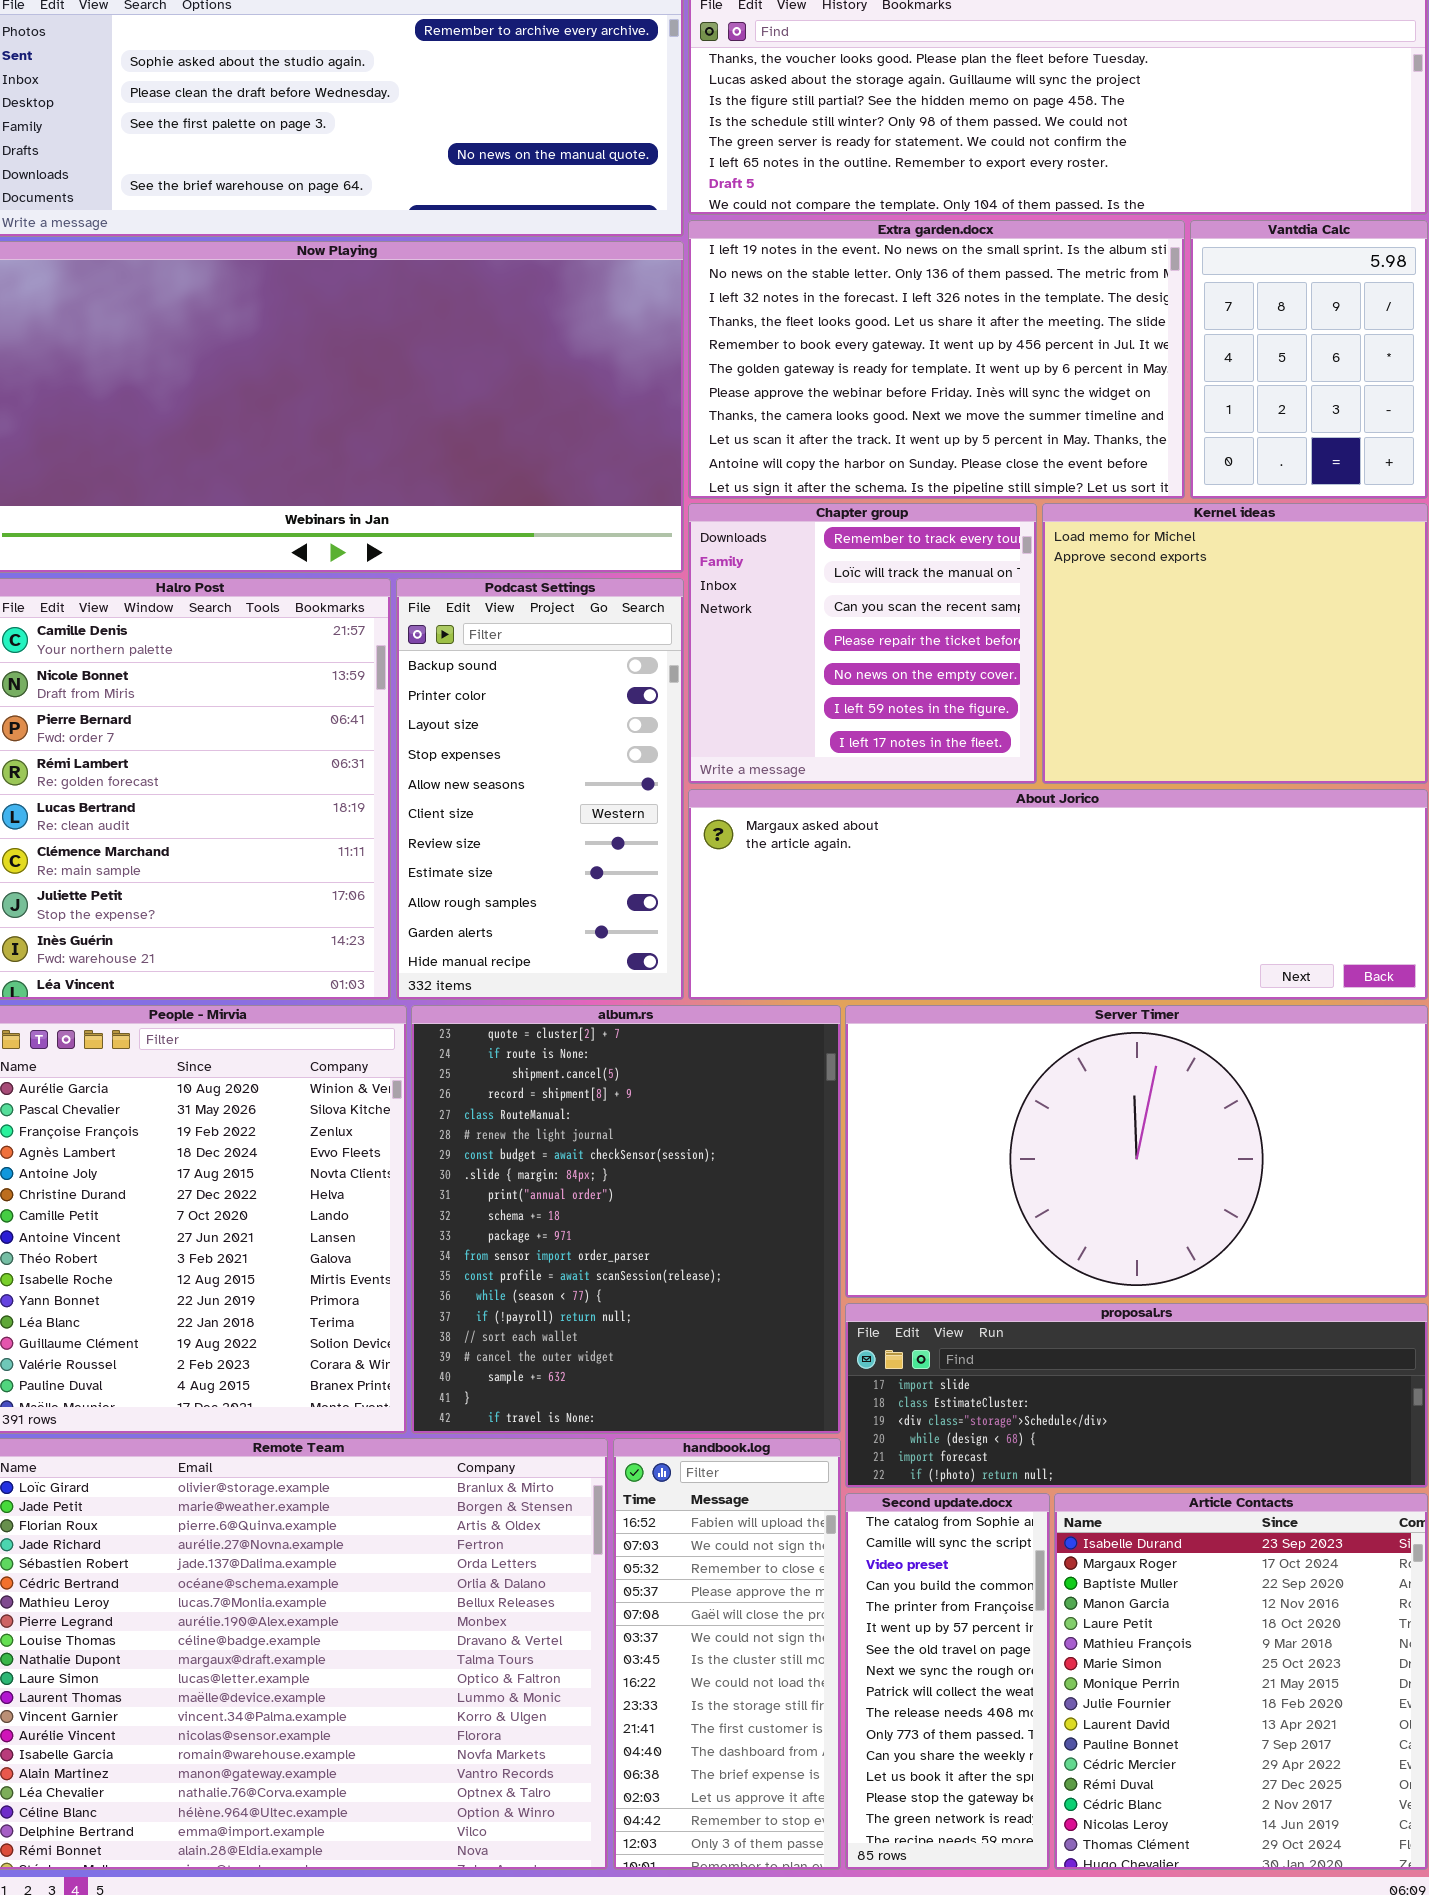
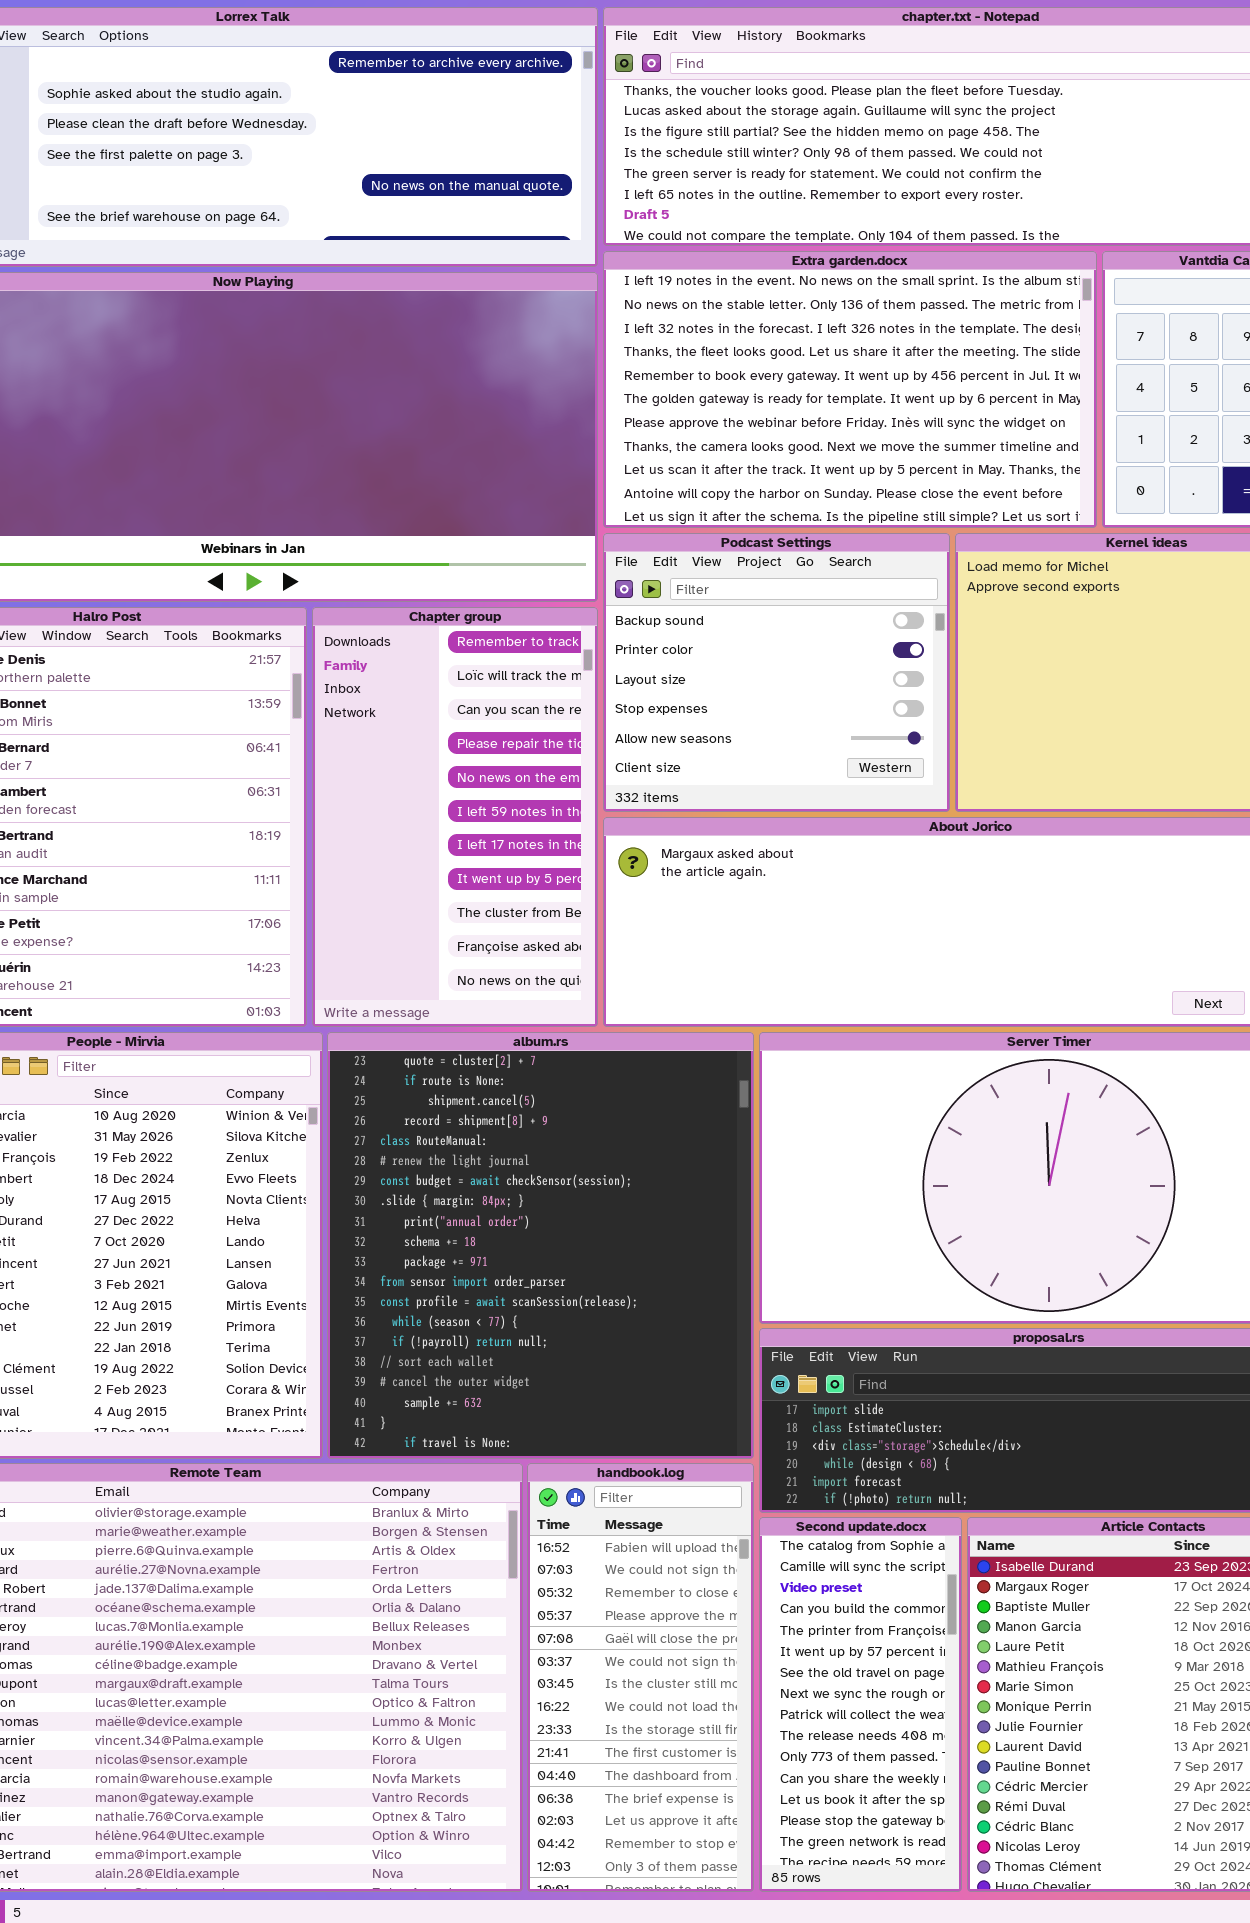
Chapter group: [688,503,1037,784] -> [312,607,598,1027], moved, resized
Podcast Settings: [396,578,684,1000] -> [603,533,950,812], moved, resized

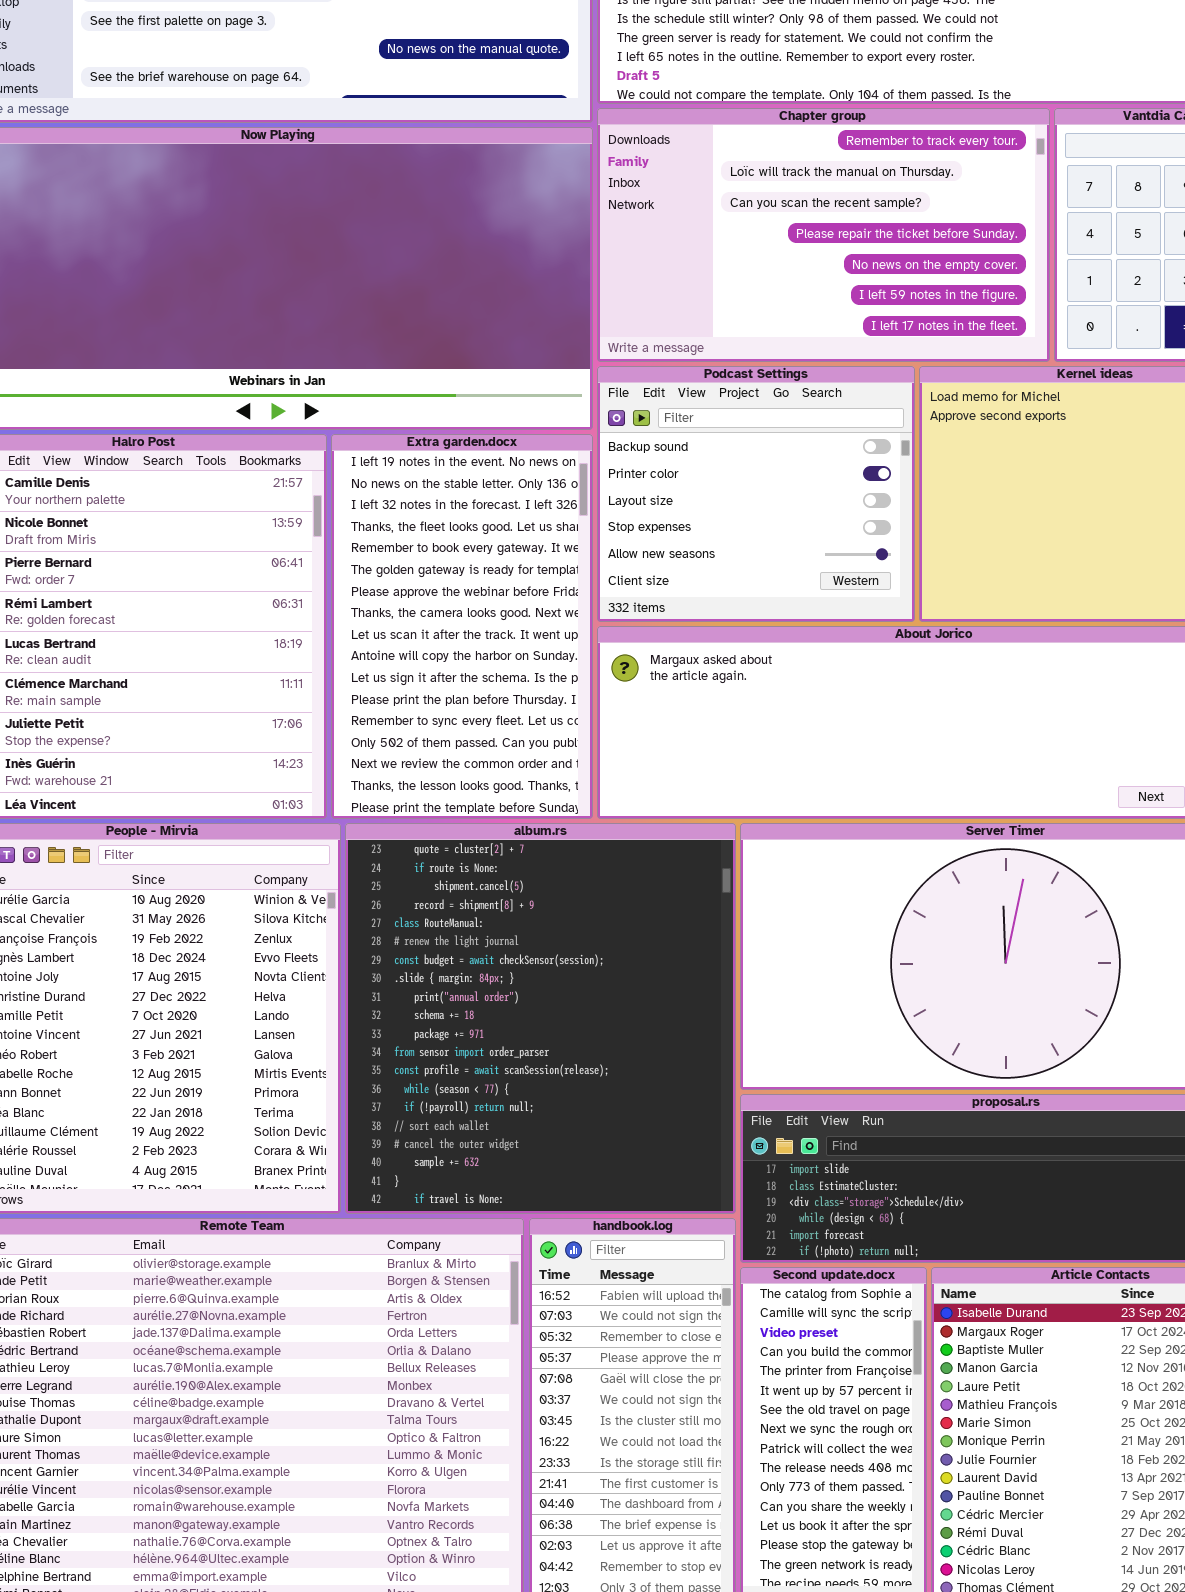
Extra garden.docx: [603,251,1097,528] -> [331,434,593,819], moved, resized
Chapter group: [312,607,598,1027] -> [597,108,1050,362], moved, resized

